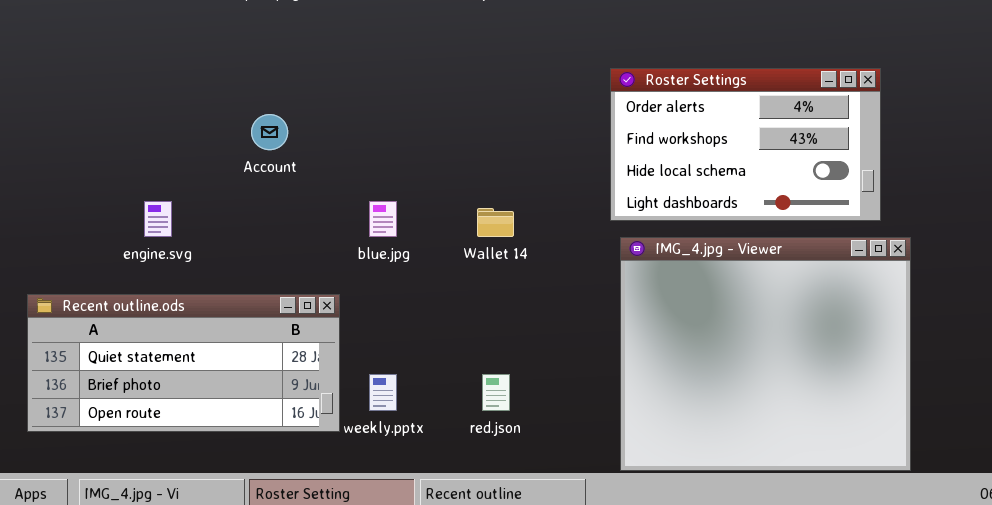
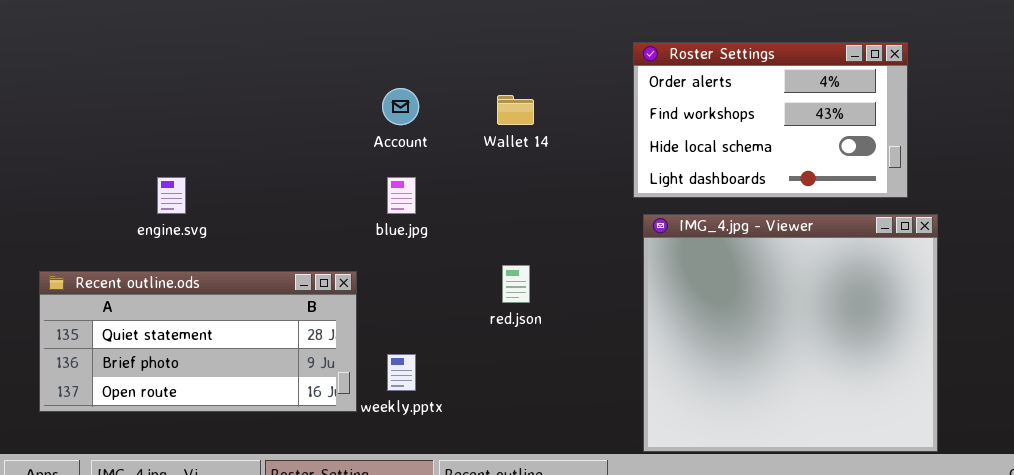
Account: [251,114,288,150] -> [382,88,419,125], moved
Wallet 14: [477,208,514,237] -> [497,95,534,125], moved
red.json: [482,374,510,411] -> [502,265,530,303], moved

